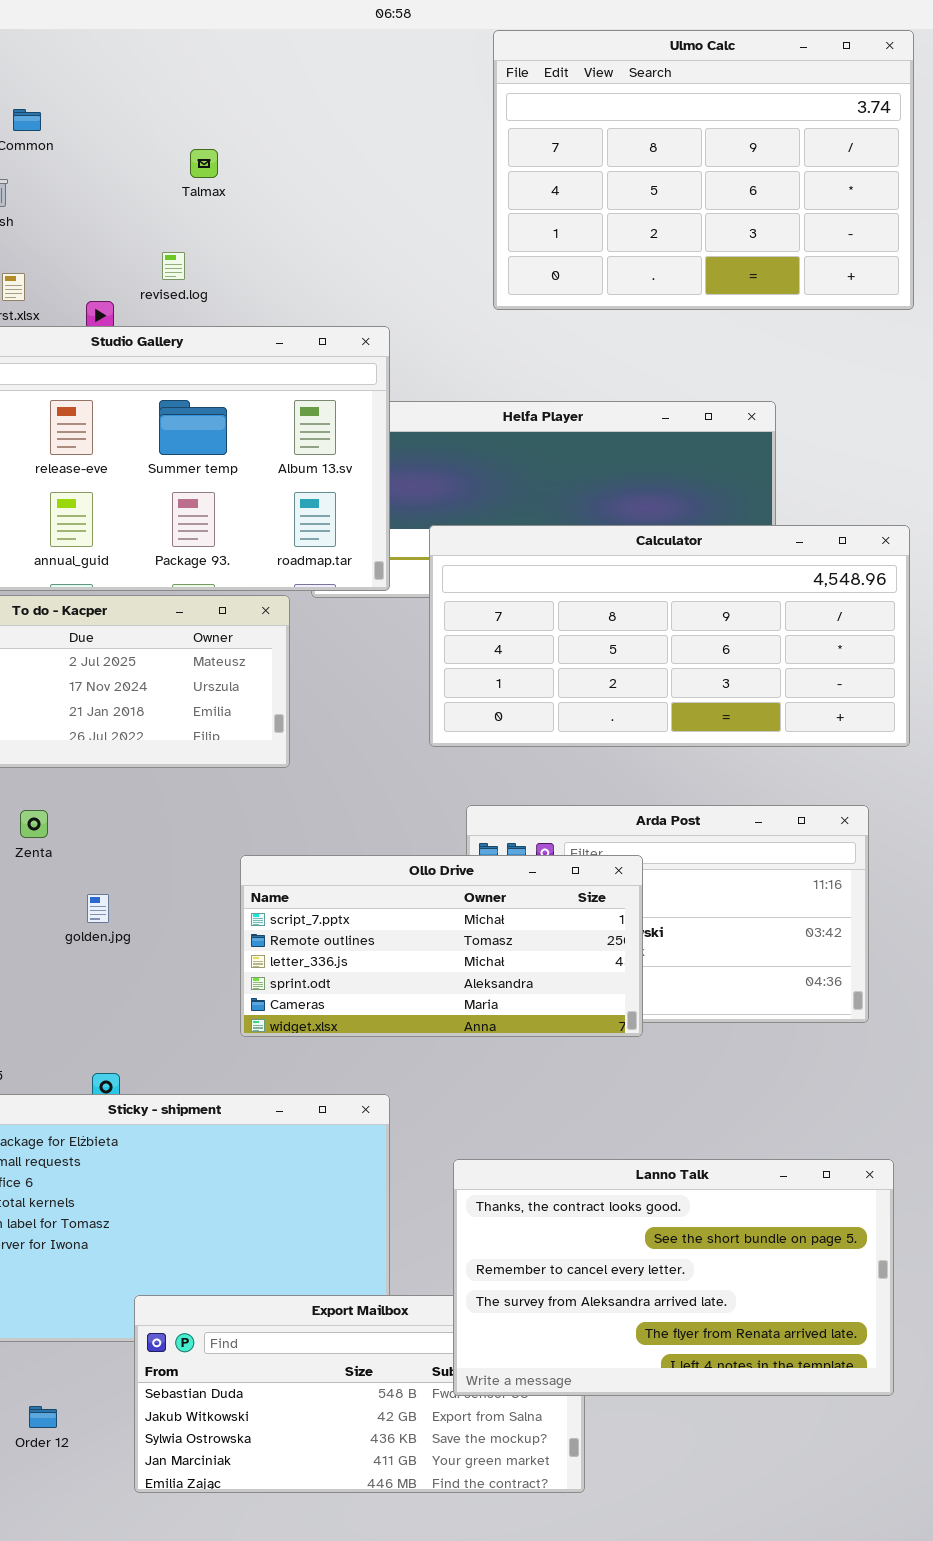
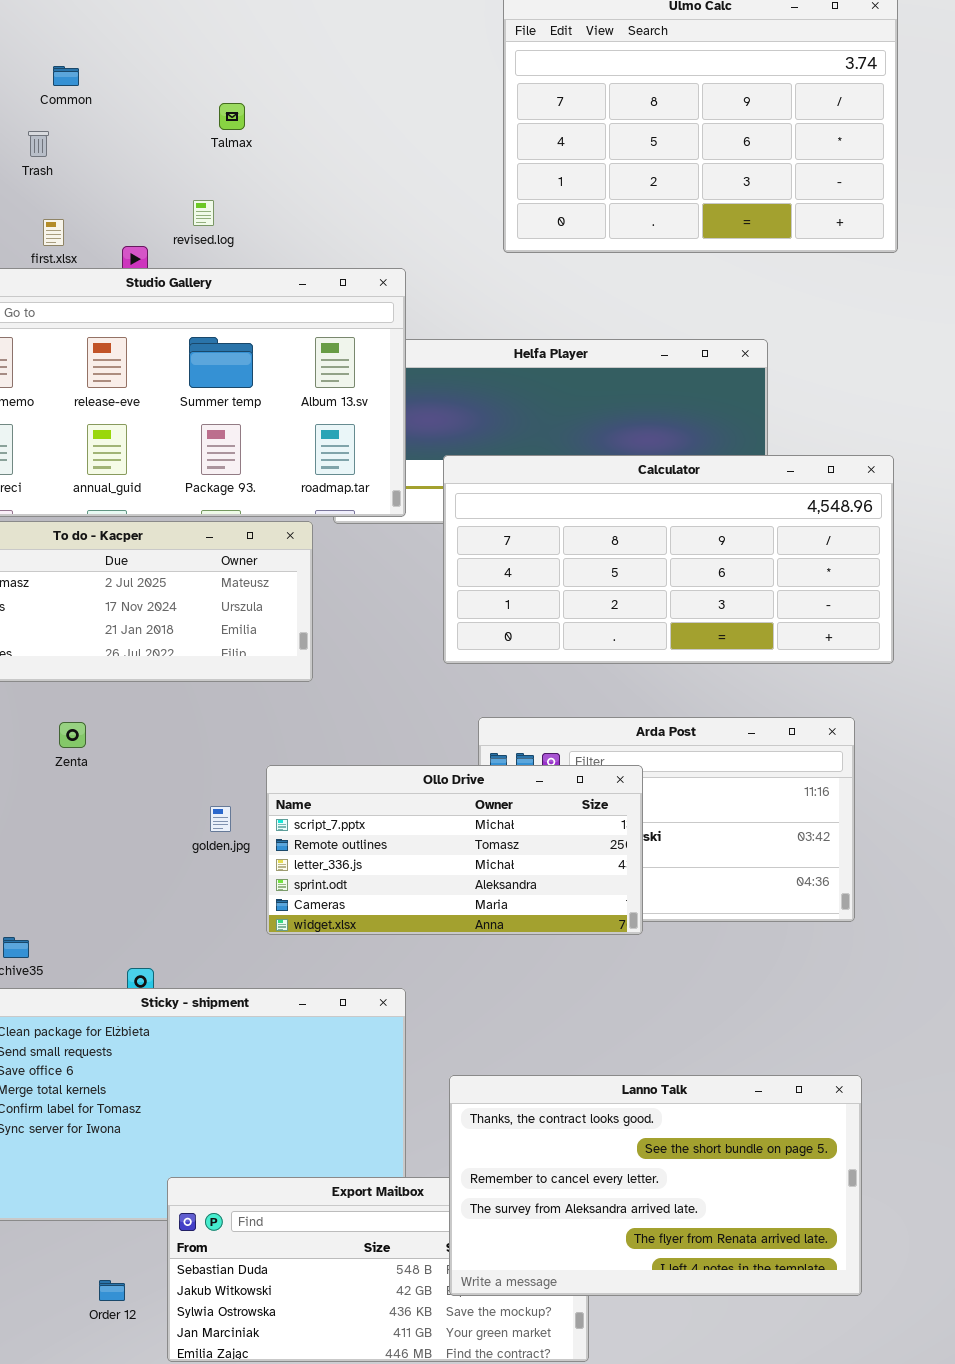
golden.jpg: [87,894,109,923] -> [210,806,231,832], moved
Lanno Talk: [453,1159,894,1396] -> [449,1075,862,1296], moved
Order 12: [29,1406,57,1428] -> [99,1280,125,1301], moved

